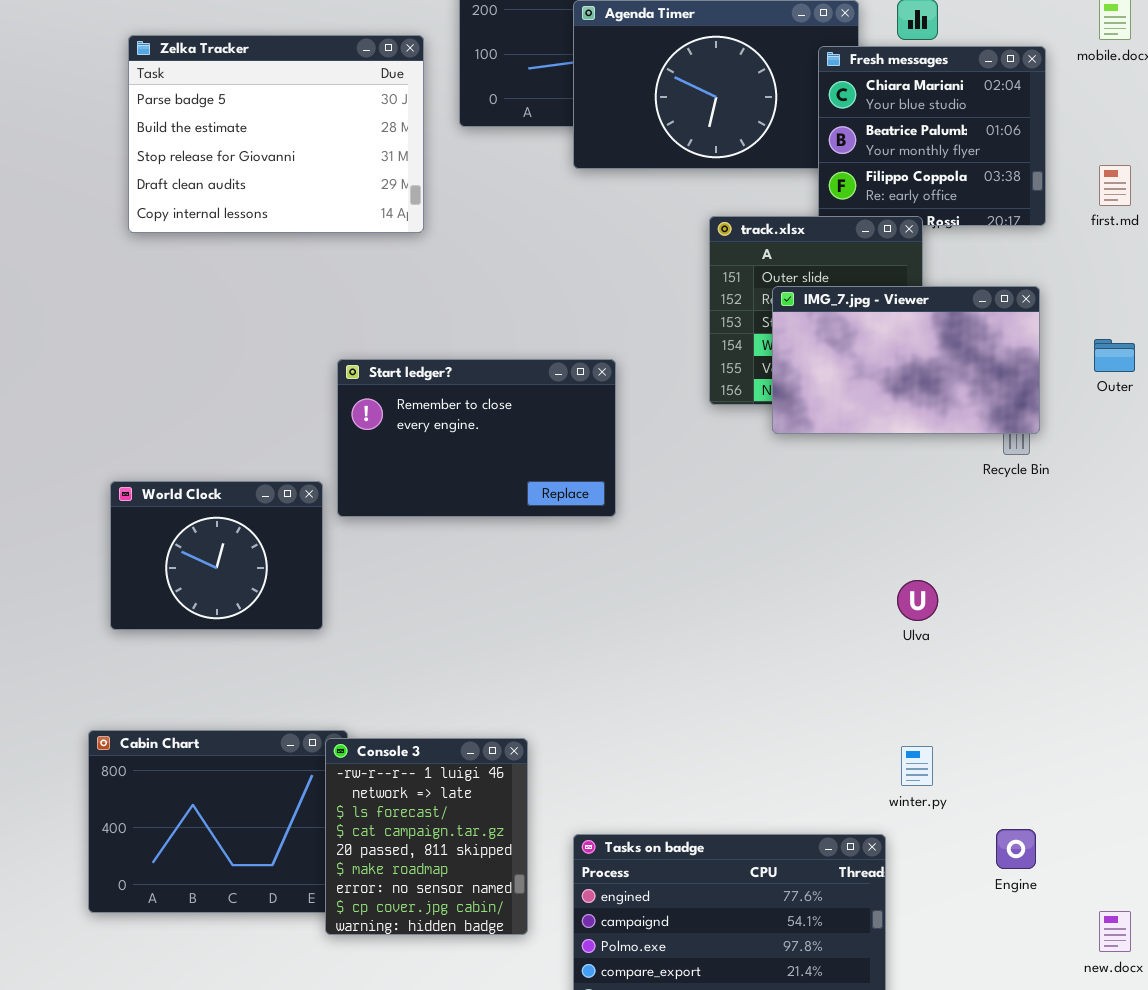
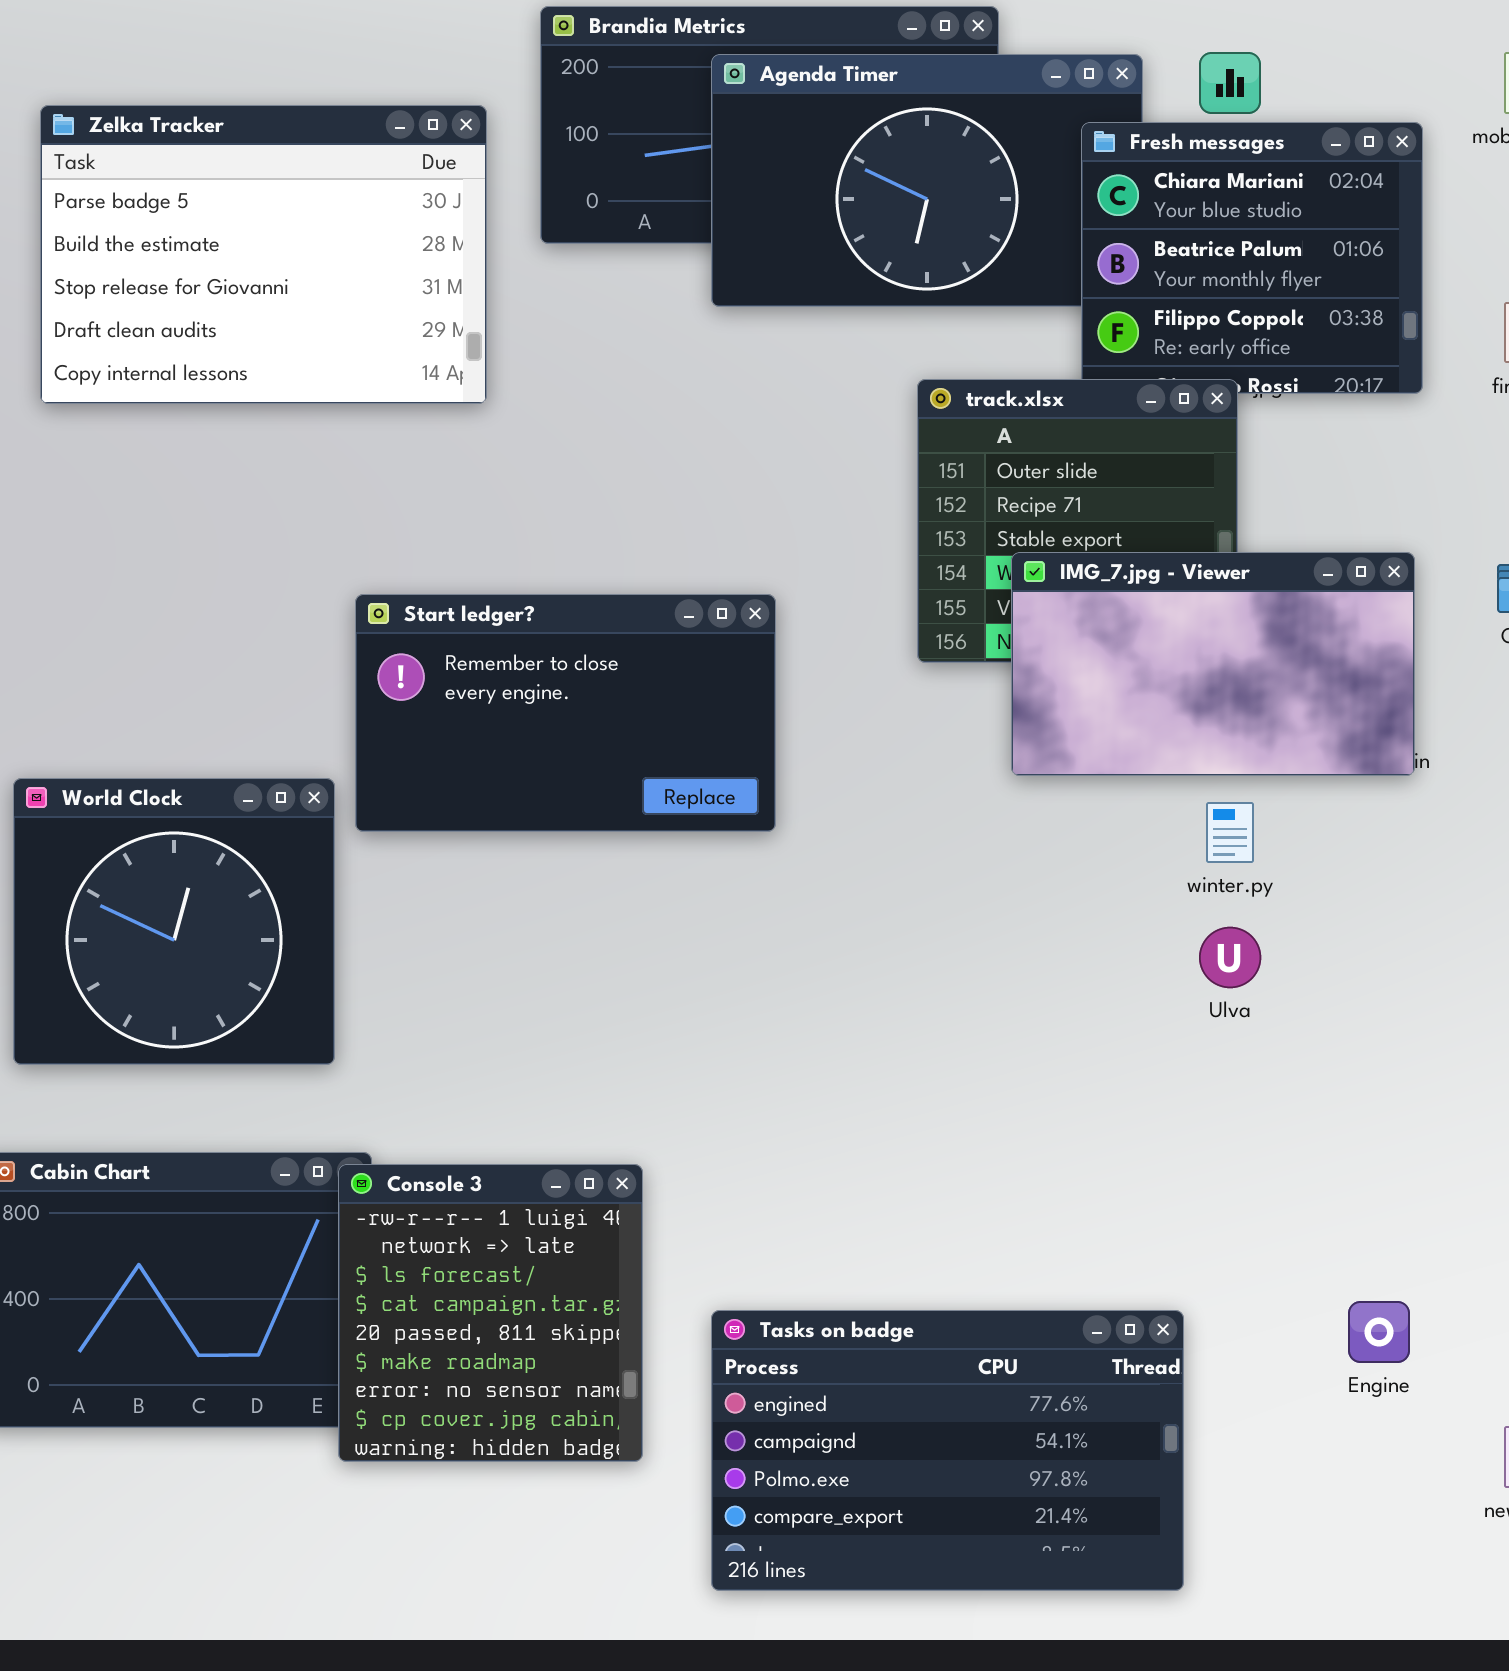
IMG_7.jpg - Viewer: [772,286,1040,434] -> [1011,552,1415,776], moved
World Clock: [110,481,323,630] -> [13,778,335,1065], resized
winter.py: [901,746,933,786] -> [1206,802,1254,863], moved

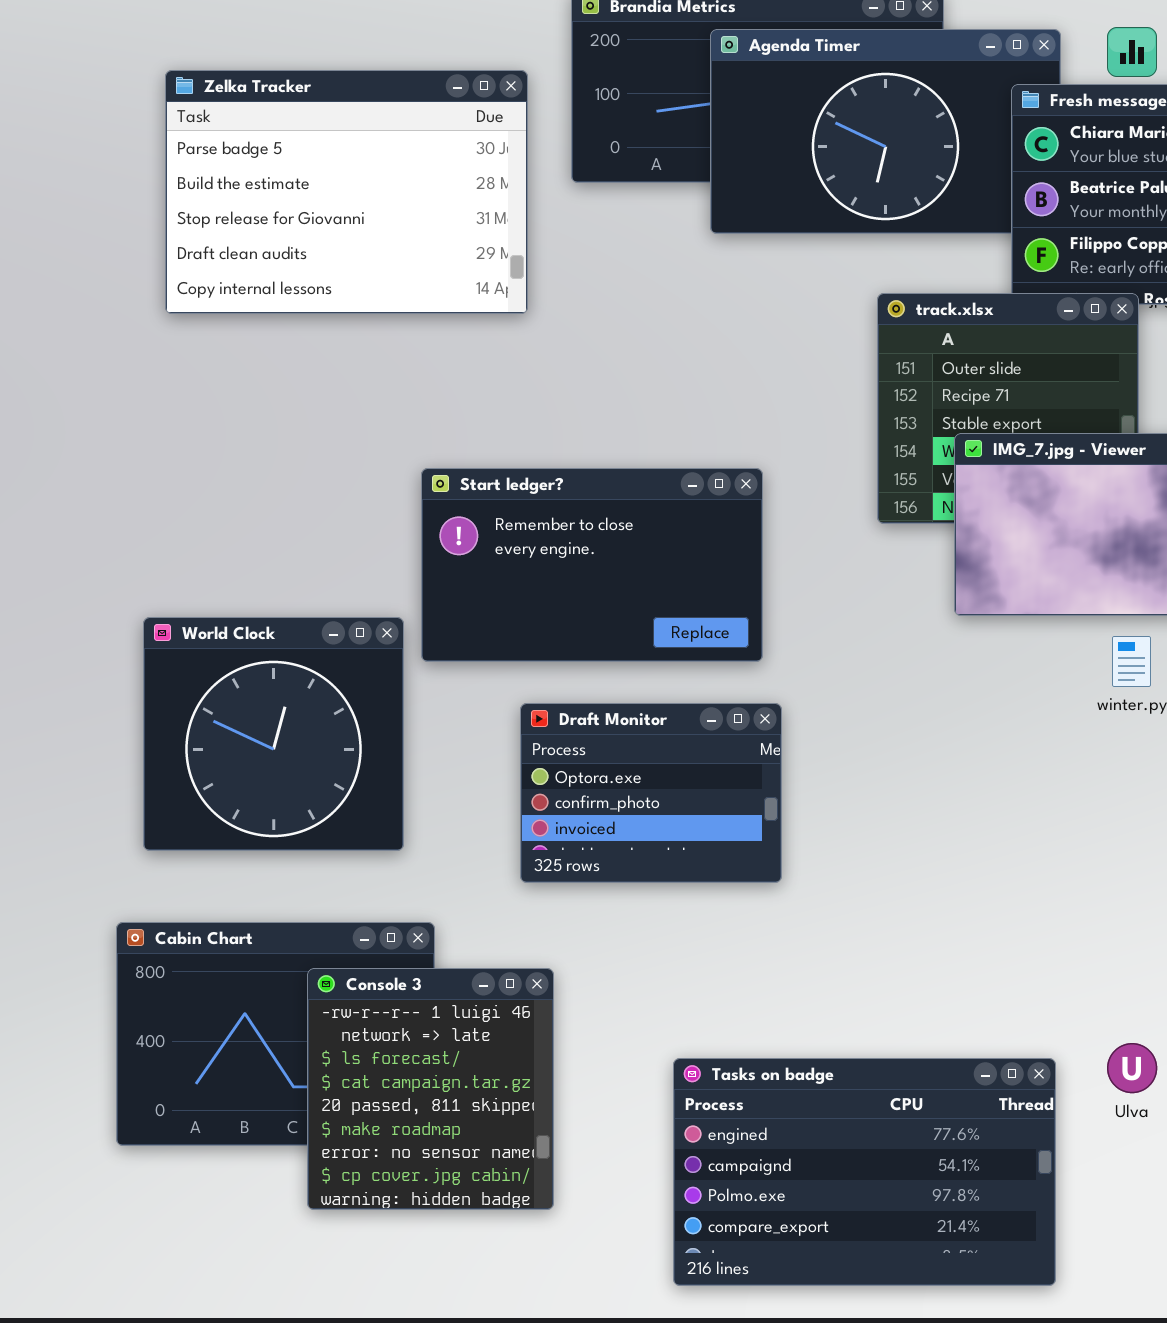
Draft Monitor: none -> [520,703,782,883], opened
Ulva: [1199,927,1261,988] -> [1107,1043,1157,1093], moved
Console 3: [338,1164,643,1462] -> [307,968,554,1210], moved
Tasks on badge: [711,1310,1184,1591] -> [673,1058,1056,1286], moved

